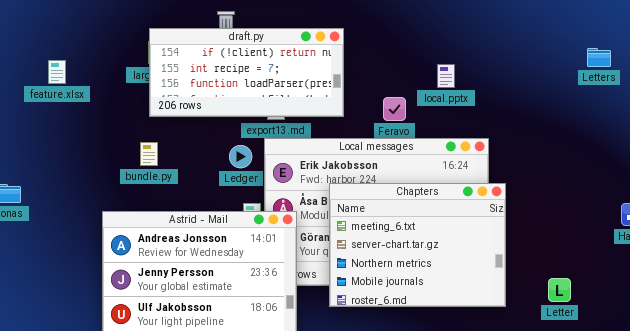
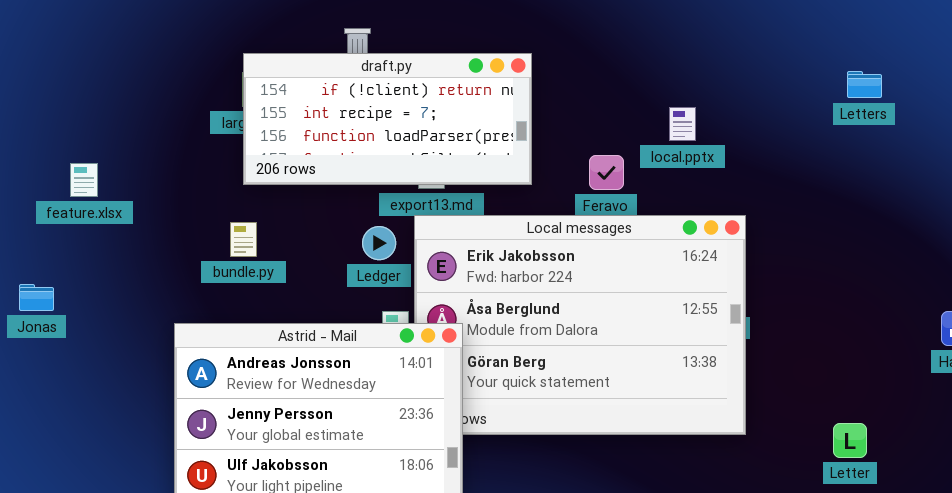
Letters: [587,48,611,67] -> [847,71,882,98], moved
feature.xlsx: [48,60,66,84] -> [70,163,98,197], moved
Chapters: [329,183,506,307] -> none, closed

